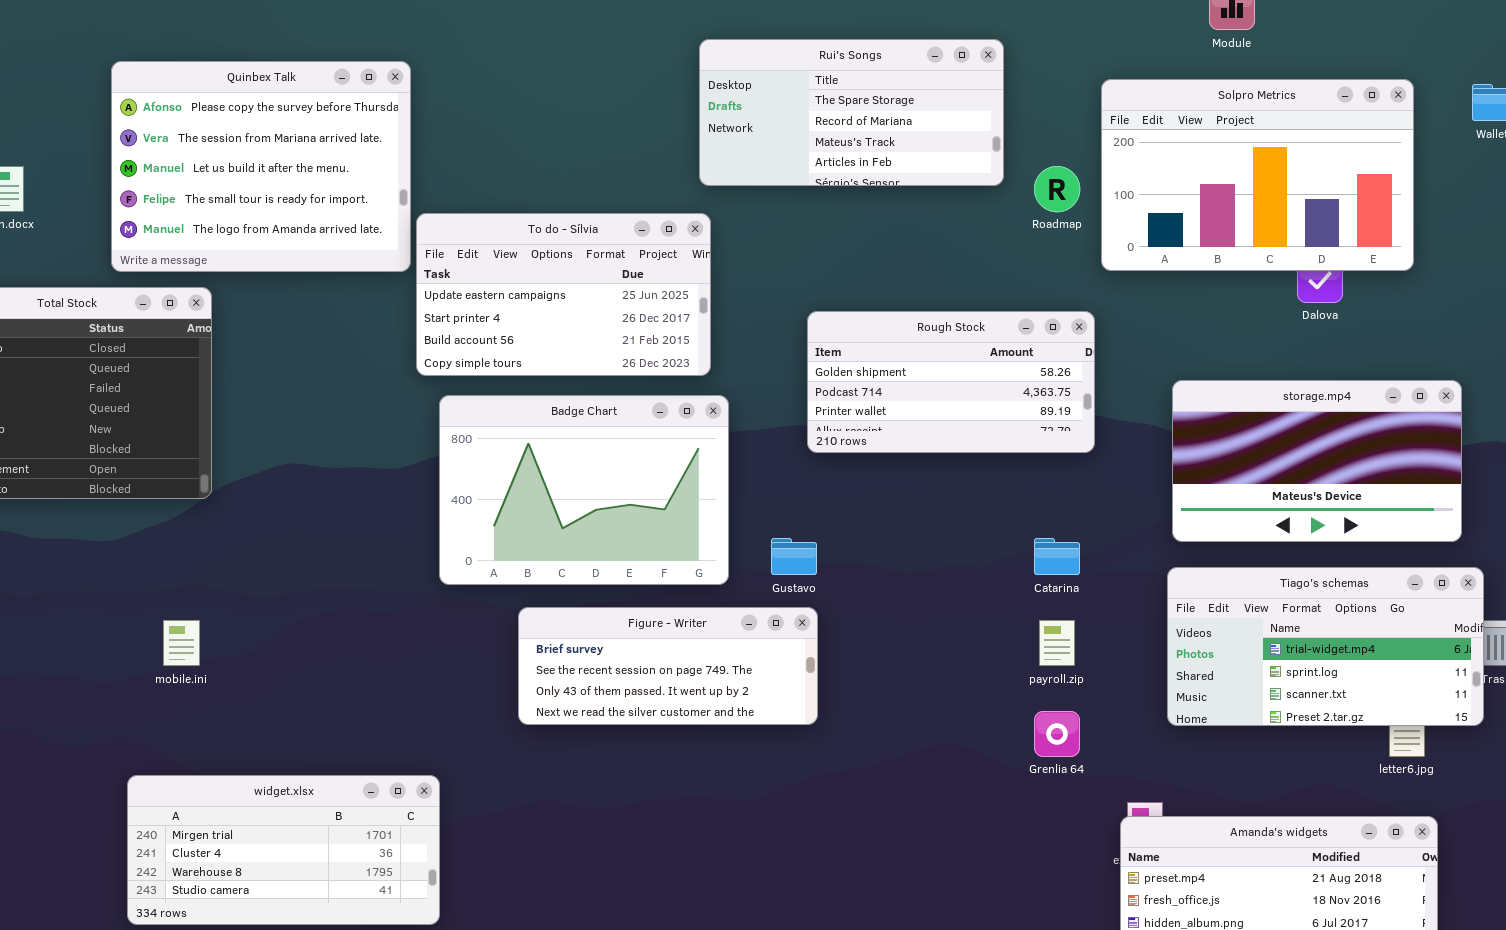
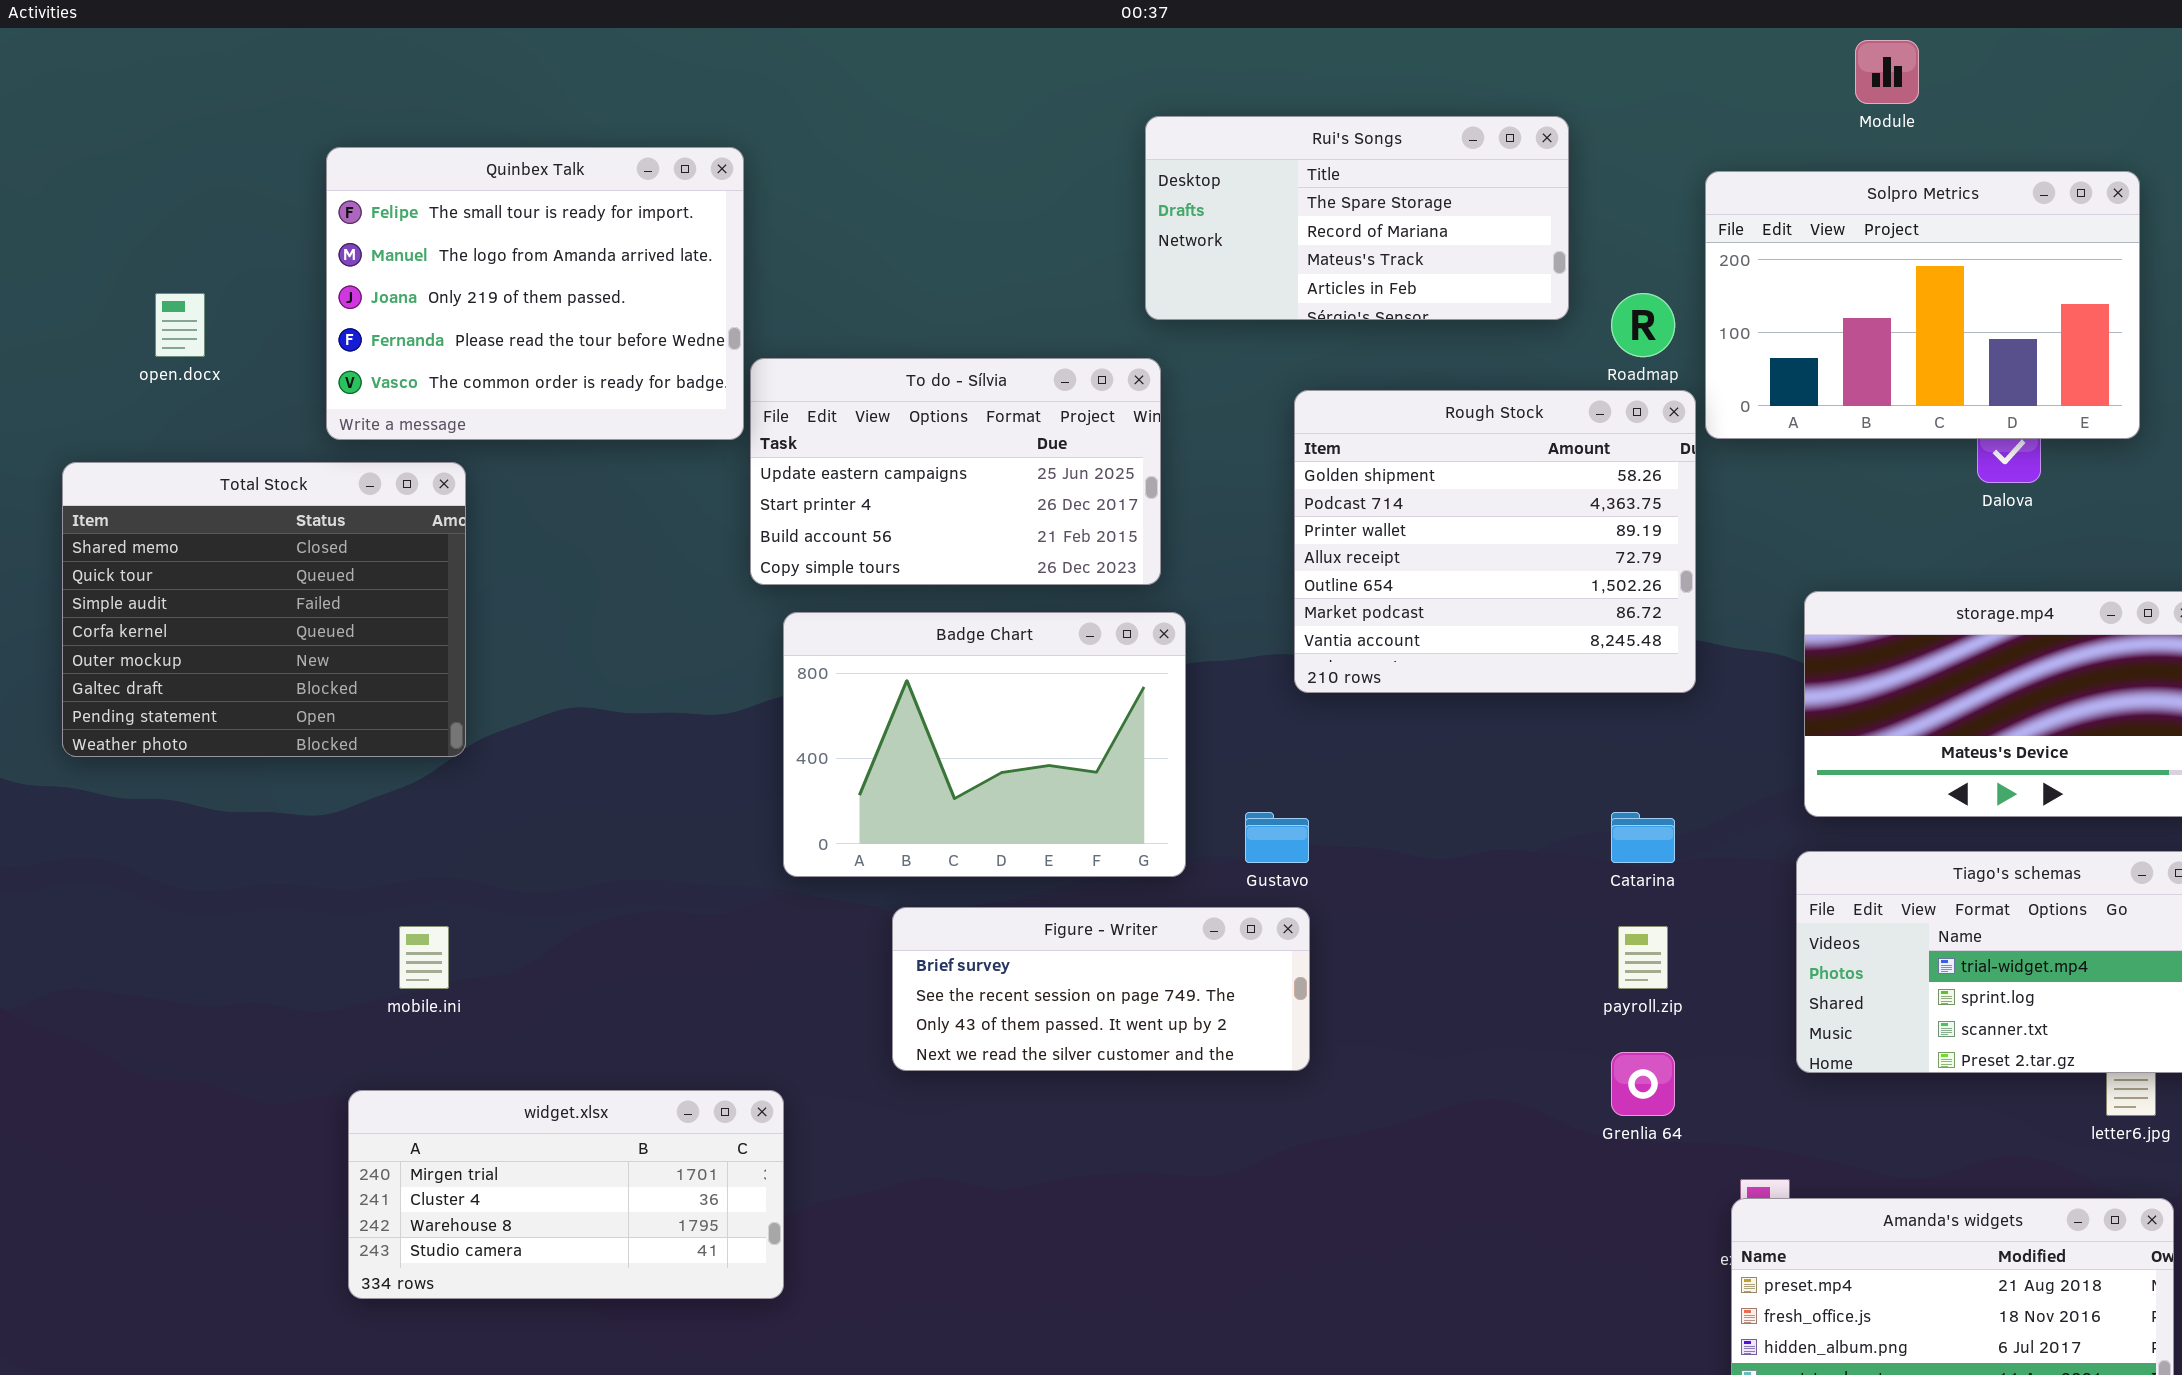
Quinbex Talk: [111,61,411,272] -> [326,147,744,440], scrolled down 3 rows
Rough Stock: [807,311,1095,453] -> [1294,390,1696,693], resized
widget.xlsx: [127,775,440,925] -> [348,1090,784,1299], moved

